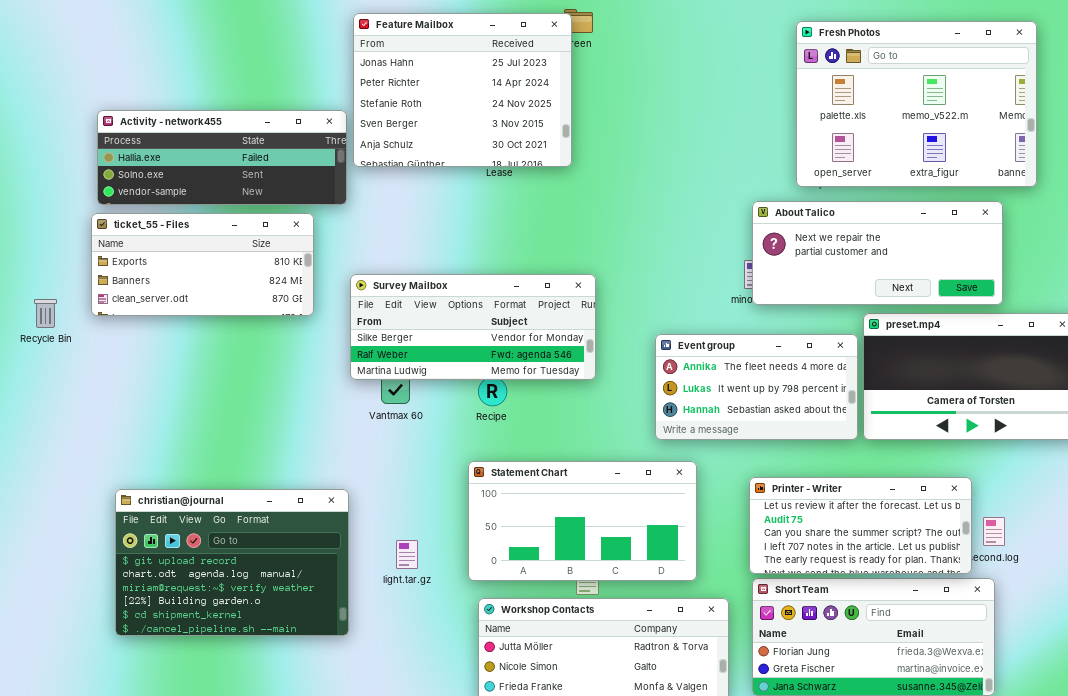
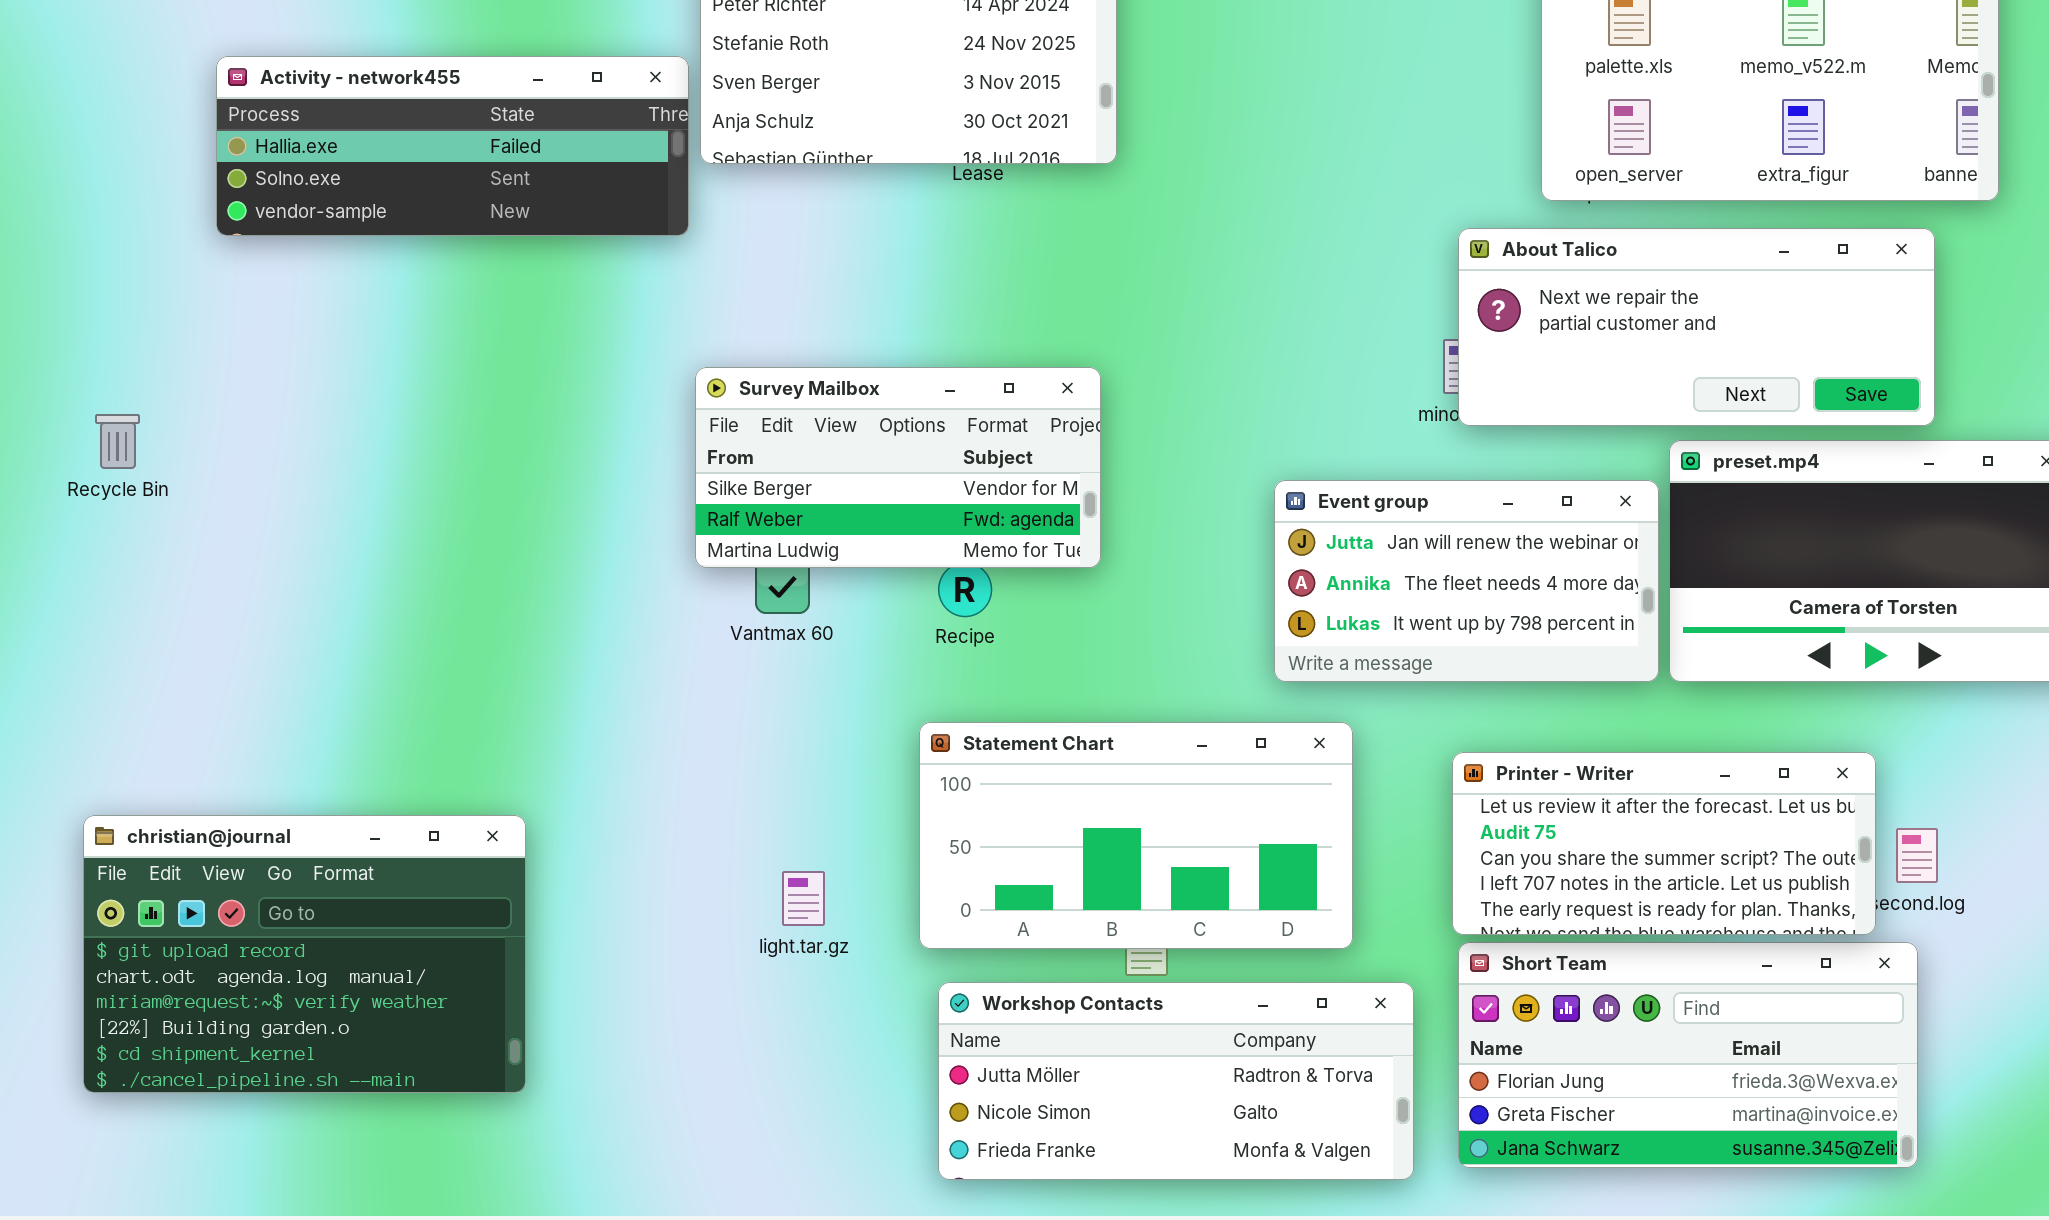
ticket_55 - Files: [91,213,314,316] -> none, closed
Survey Mailbox: [350,274,596,380] -> [695,367,1101,568], resized
Event group: [655,334,858,440] -> [1274,480,1659,682], scrolled up 1 row
christian@journal: [115,489,349,636] -> [83,815,526,1093], moved

